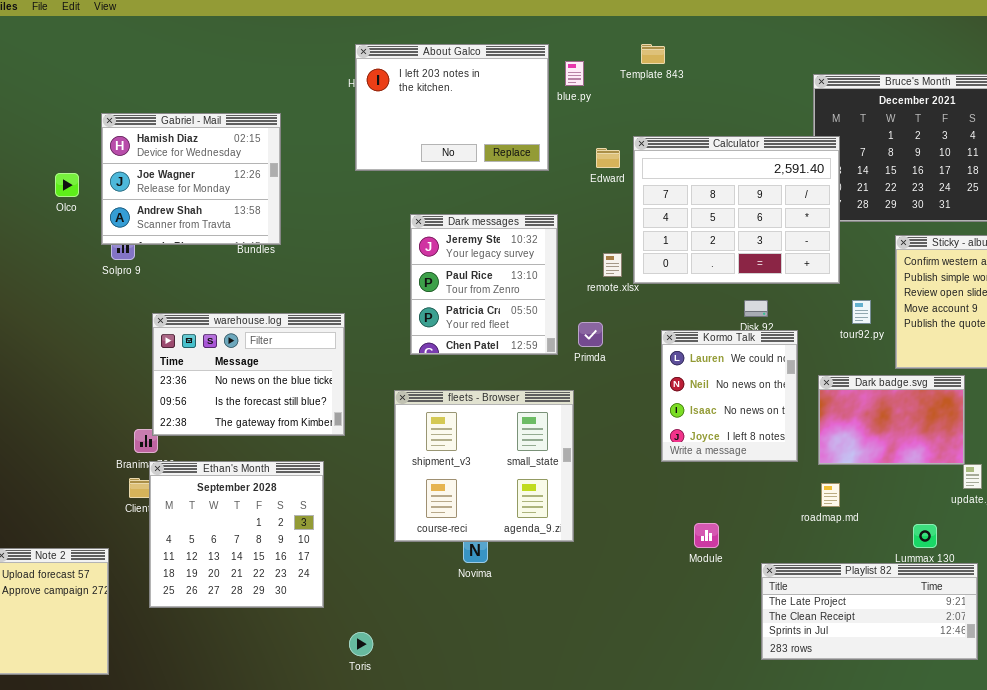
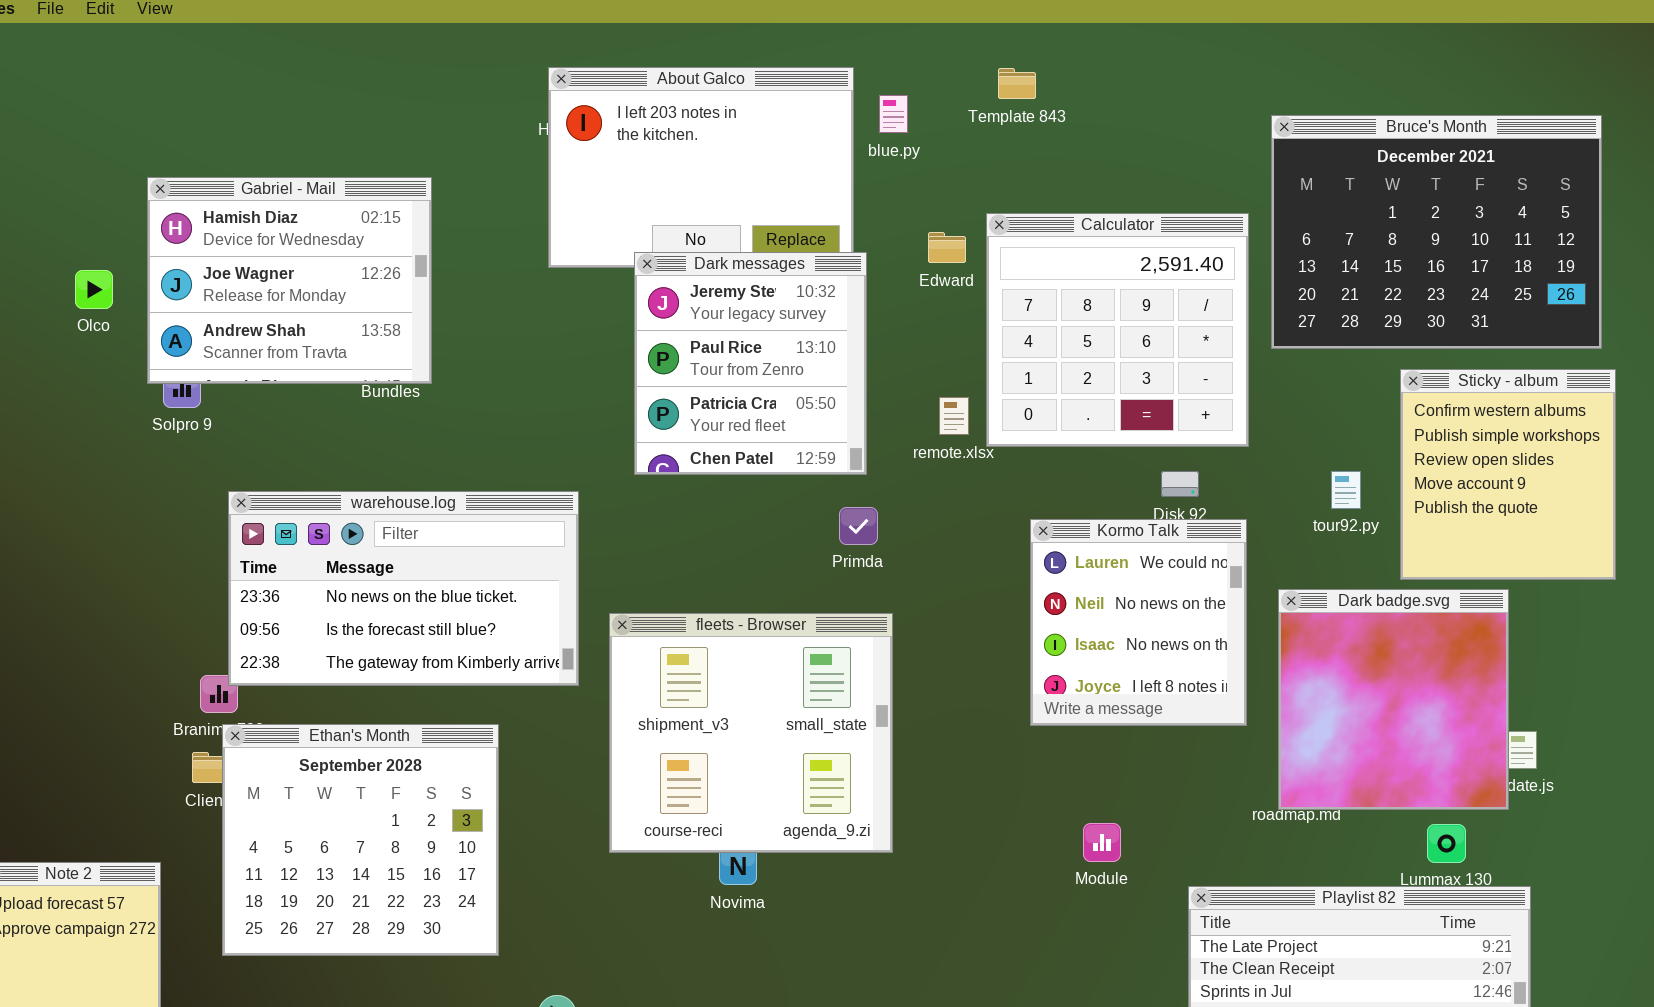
Calculator: [633,136,840,284] -> [986,213,1249,447], resized
Dark messages: [410,214,558,355] -> [634,252,867,475], moved
warehouse.log: [152,313,345,436] -> [228,491,579,686], resized
Primda: [578,322,603,347] -> [839,507,878,545], moved
Dark badge.svg: [818,375,965,465] -> [1278,589,1509,810], resized

